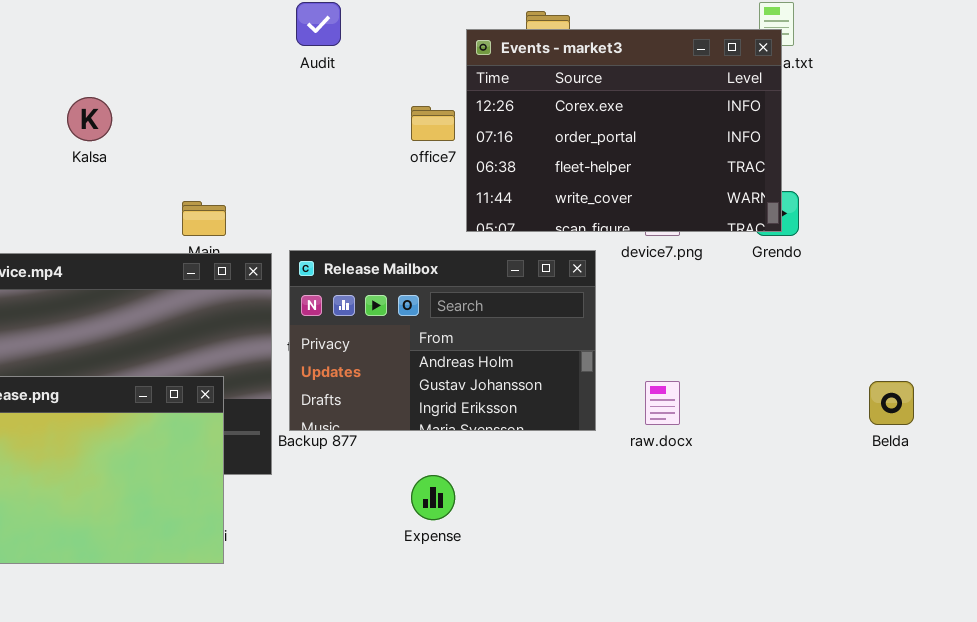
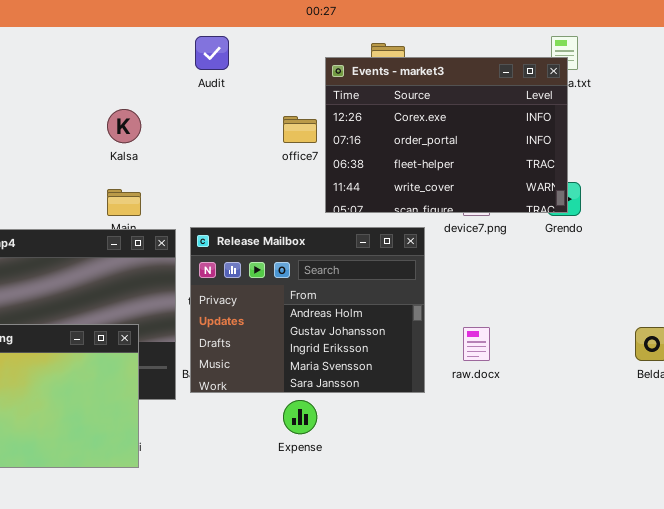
Kalsa: [67,97,112,141] -> [107,109,141,143], moved
Release Mailbox: [289,250,596,431] -> [190,227,425,393], resized

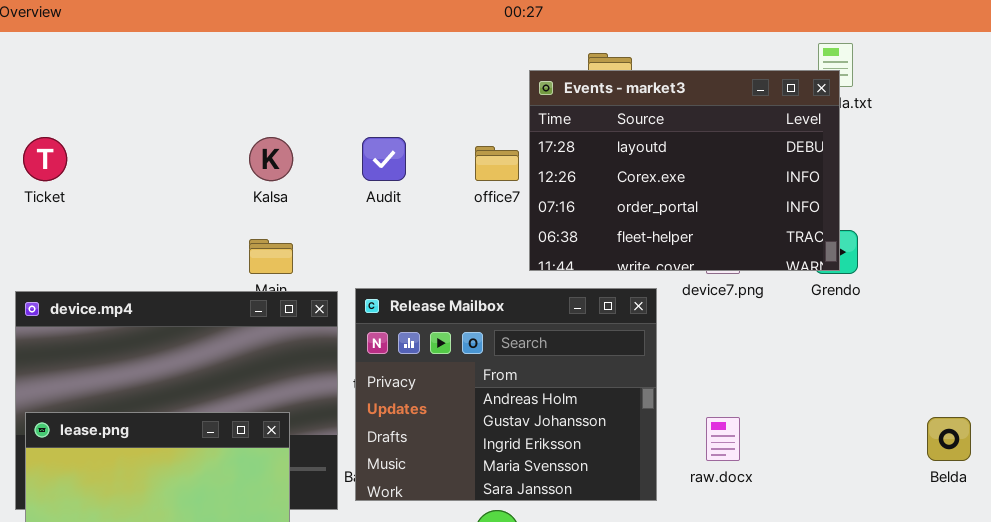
Audit: [195,36,229,70] -> [362,137,406,181], moved
Events - market3: [325,57,568,213] -> [529,70,840,271], scrolled up 1 row

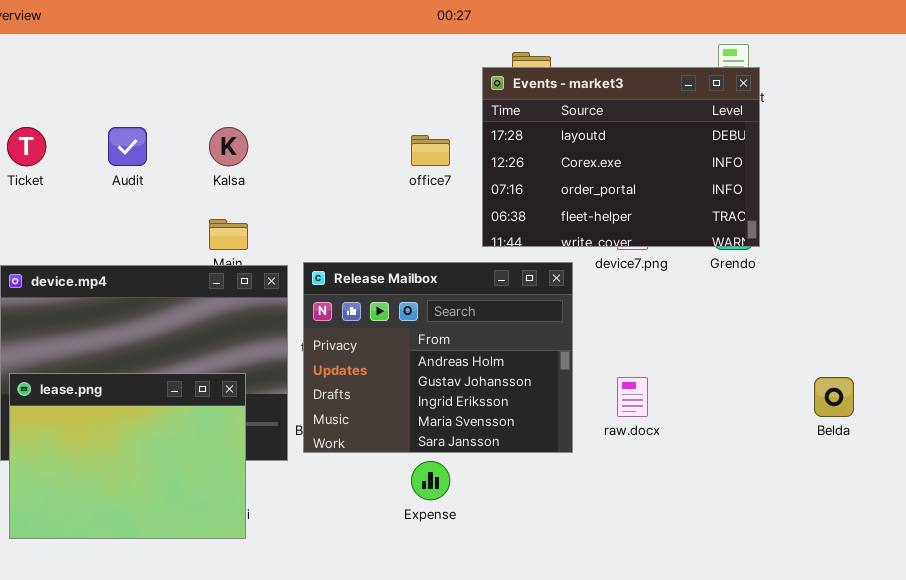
Events - market3: [529,70,840,271] -> [482,67,760,247], moved
Audit: [362,137,406,181] -> [108,127,147,166], moved

